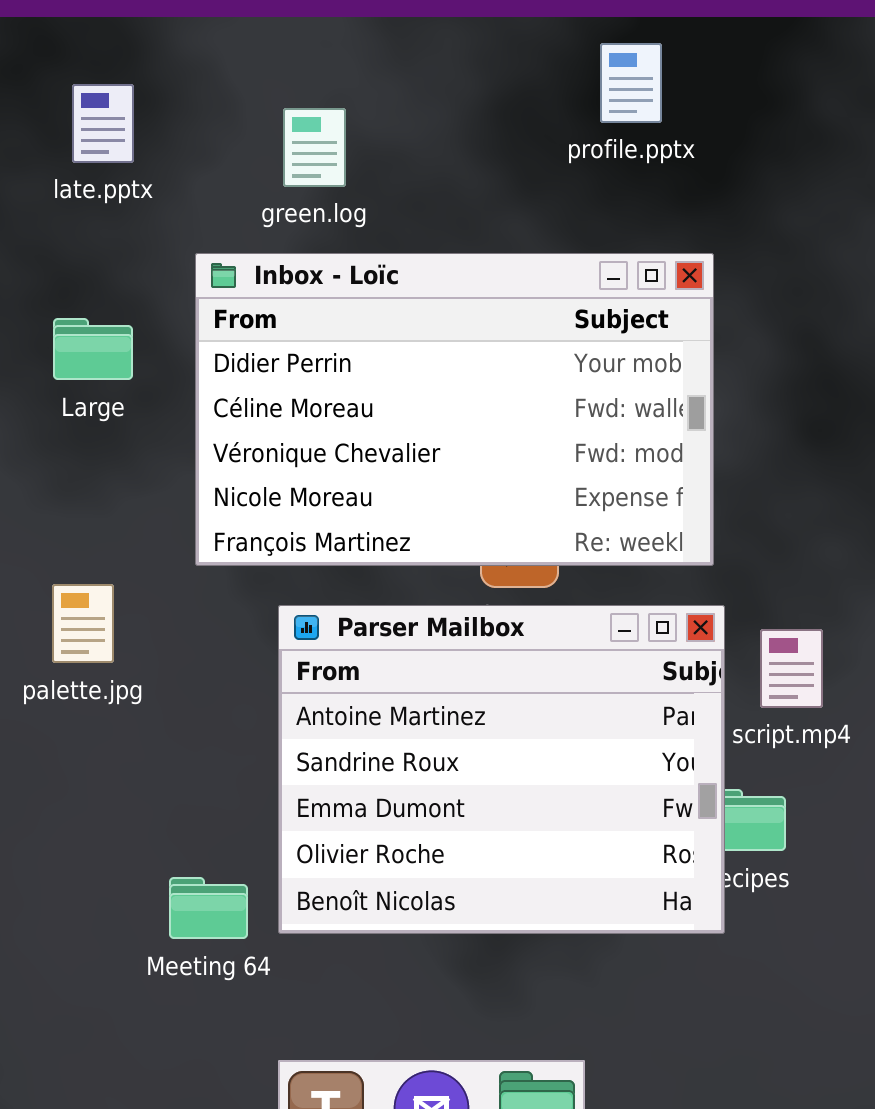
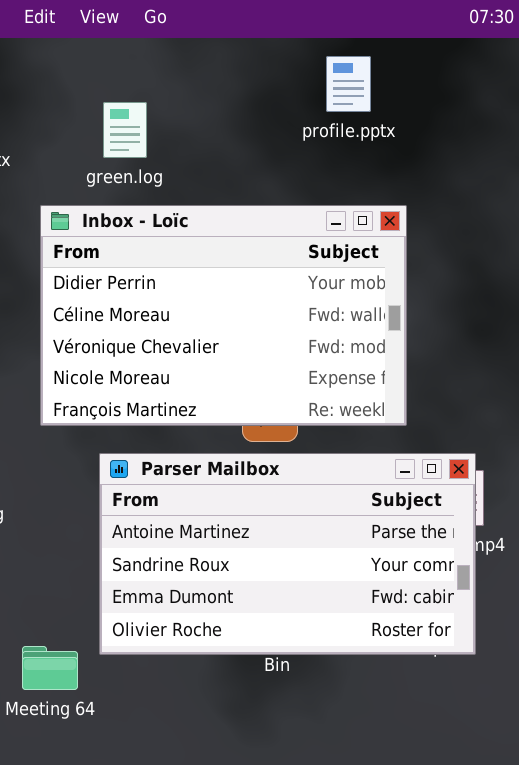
Parser Mailbox: [278,605,725,934] -> [99,453,476,655], resized

